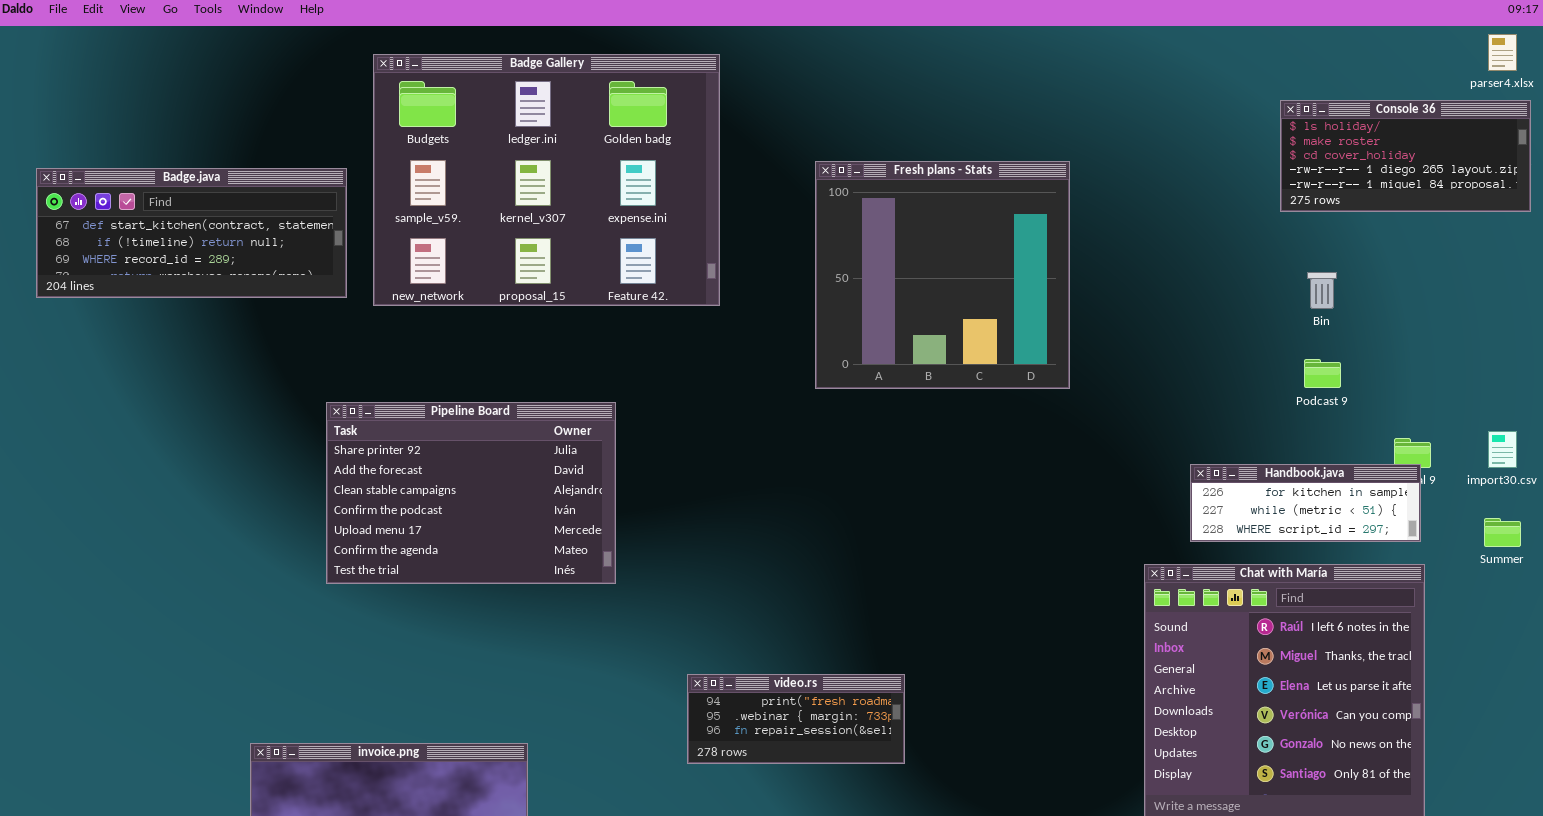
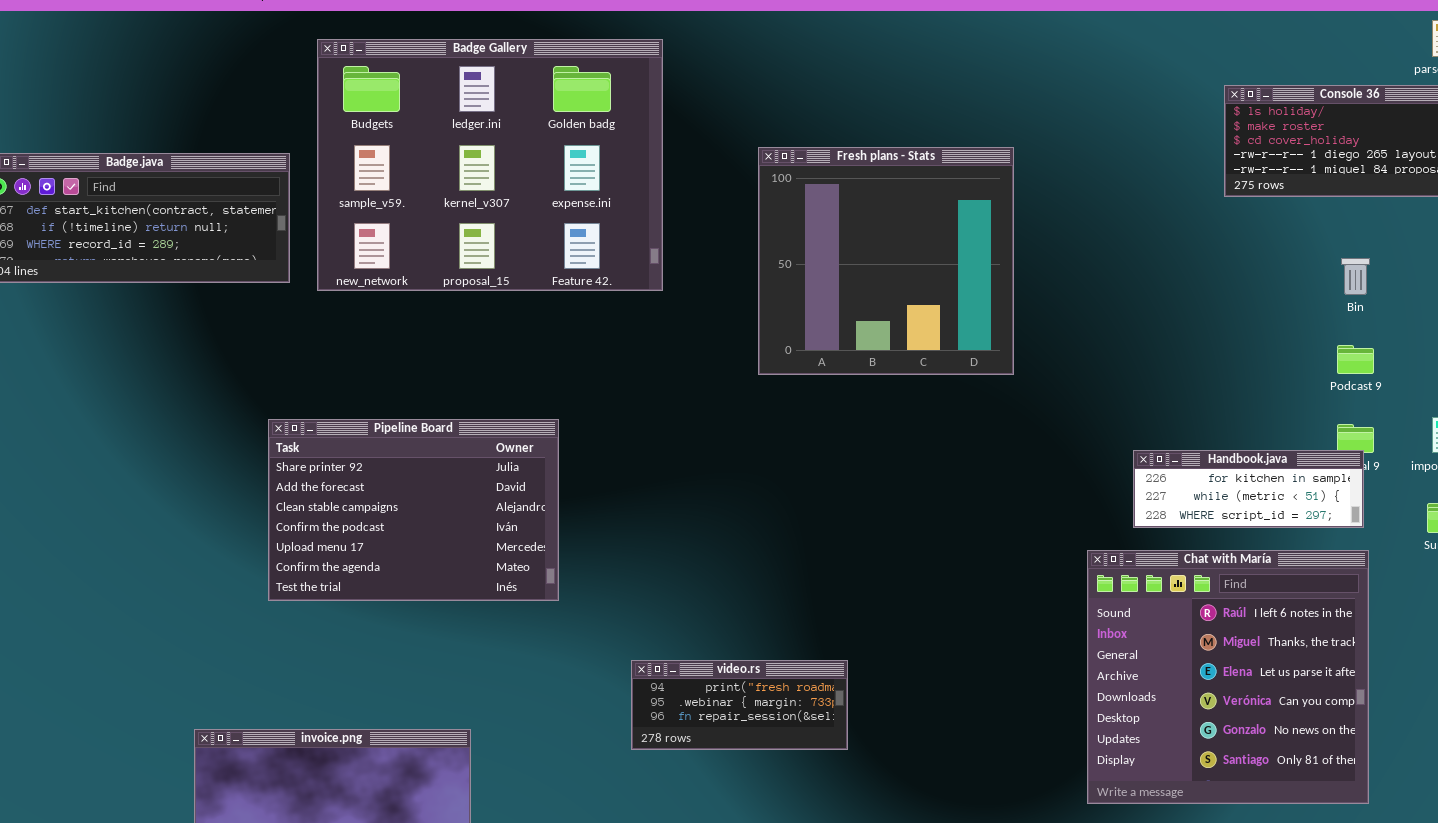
Bin: [1307,272,1337,309] -> [1341,258,1370,295], moved
Podcast 9: [1304,359,1341,388] -> [1337,345,1374,374], moved
Pipeline Board: [326,402,616,584] -> [268,419,559,601], moved

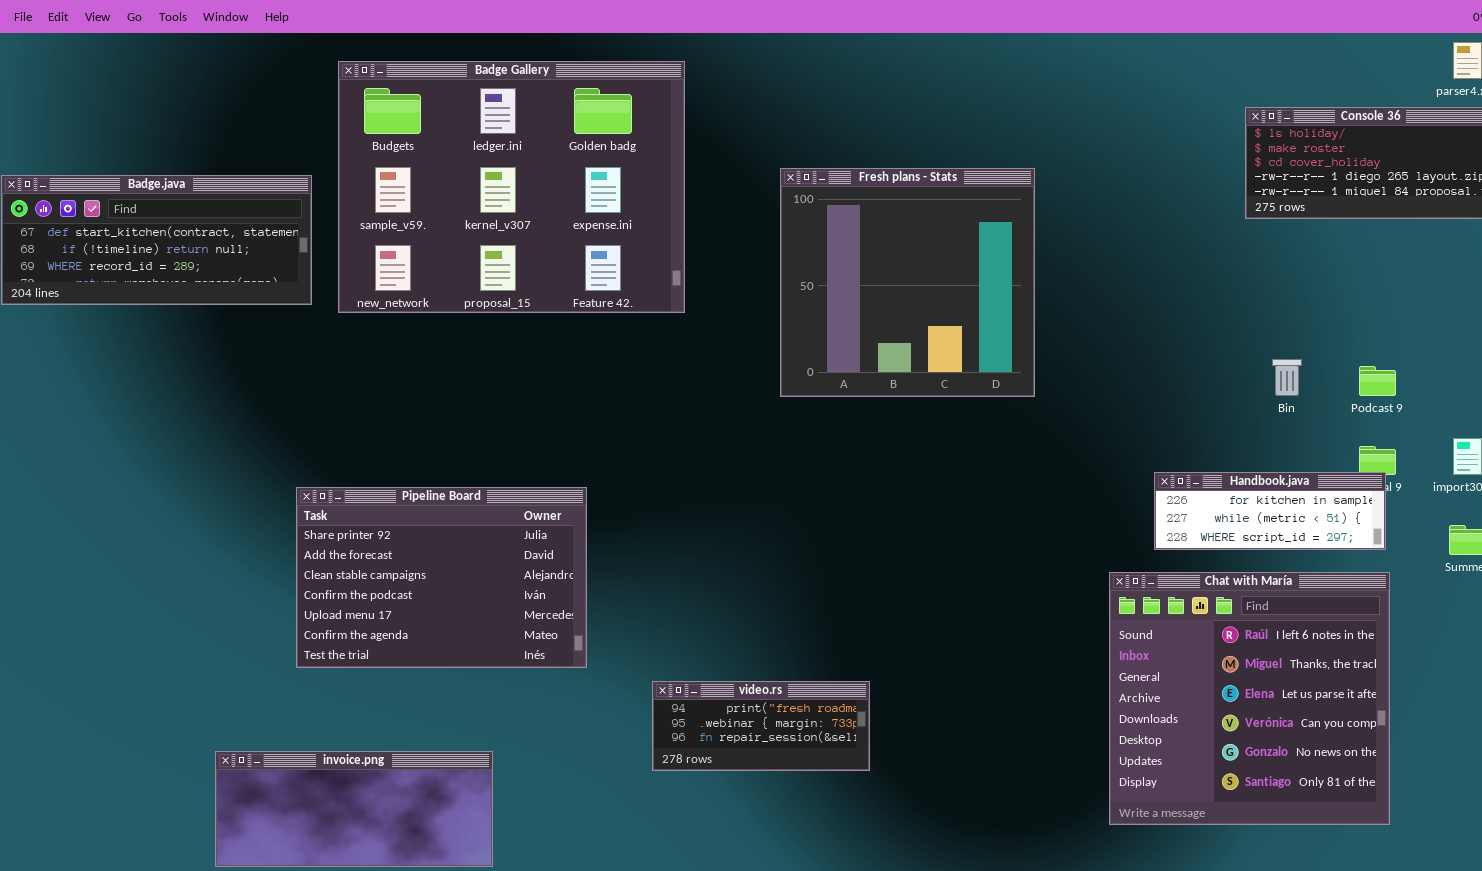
Bin: [1341,258,1370,295] -> [1272,359,1302,396], moved
Pipeline Board: [268,419,559,601] -> [296,487,587,668], moved

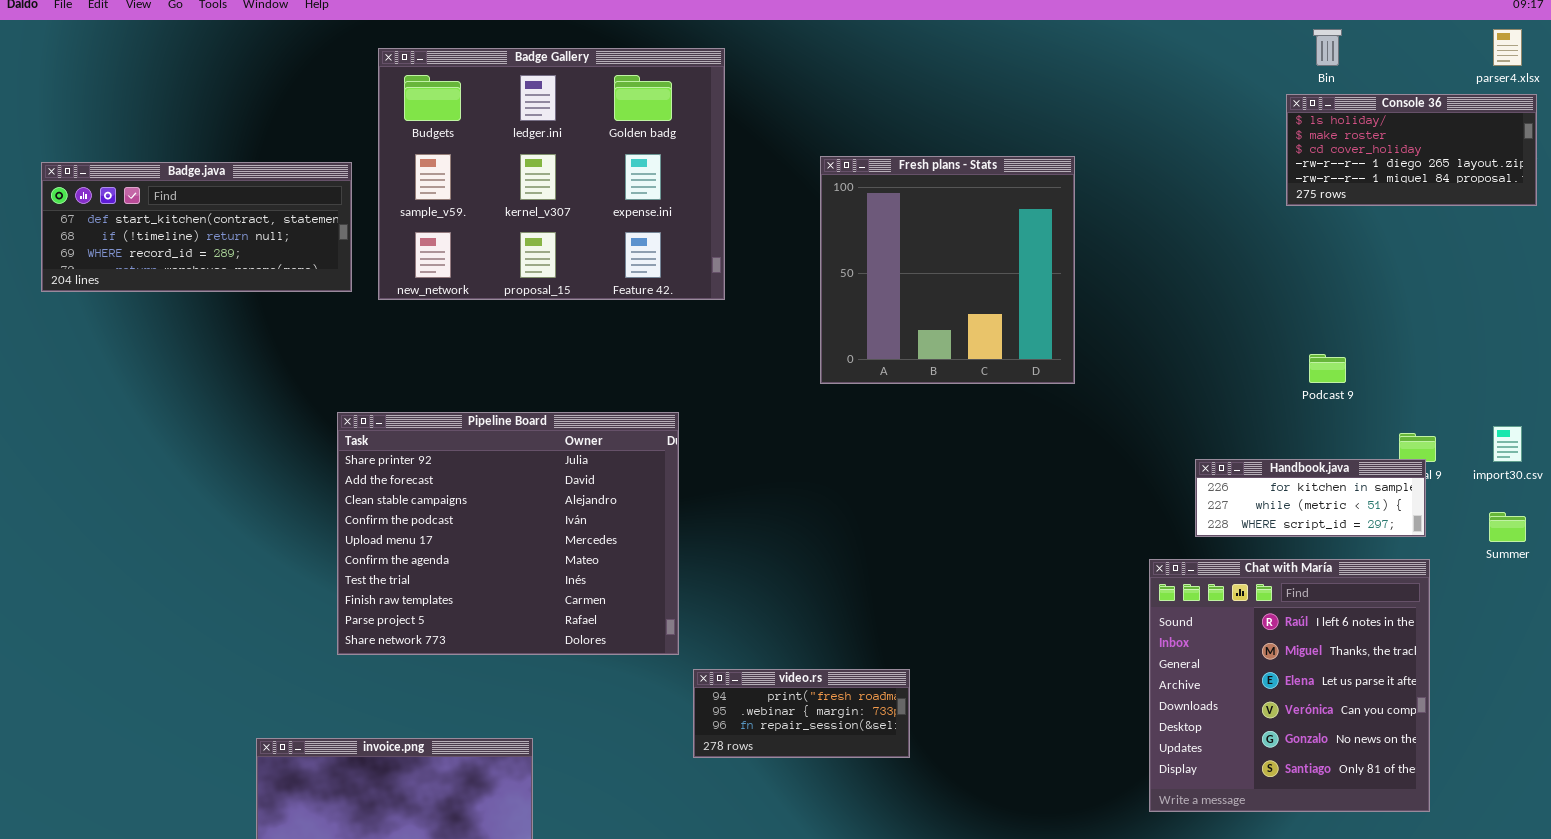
Bin: [1272,359,1302,396] -> [1313,29,1342,66], moved
Podcast 9: [1359,366,1396,396] -> [1309,354,1346,383], moved
Pipeline Board: [296,487,587,668] -> [337,412,679,655], resized

